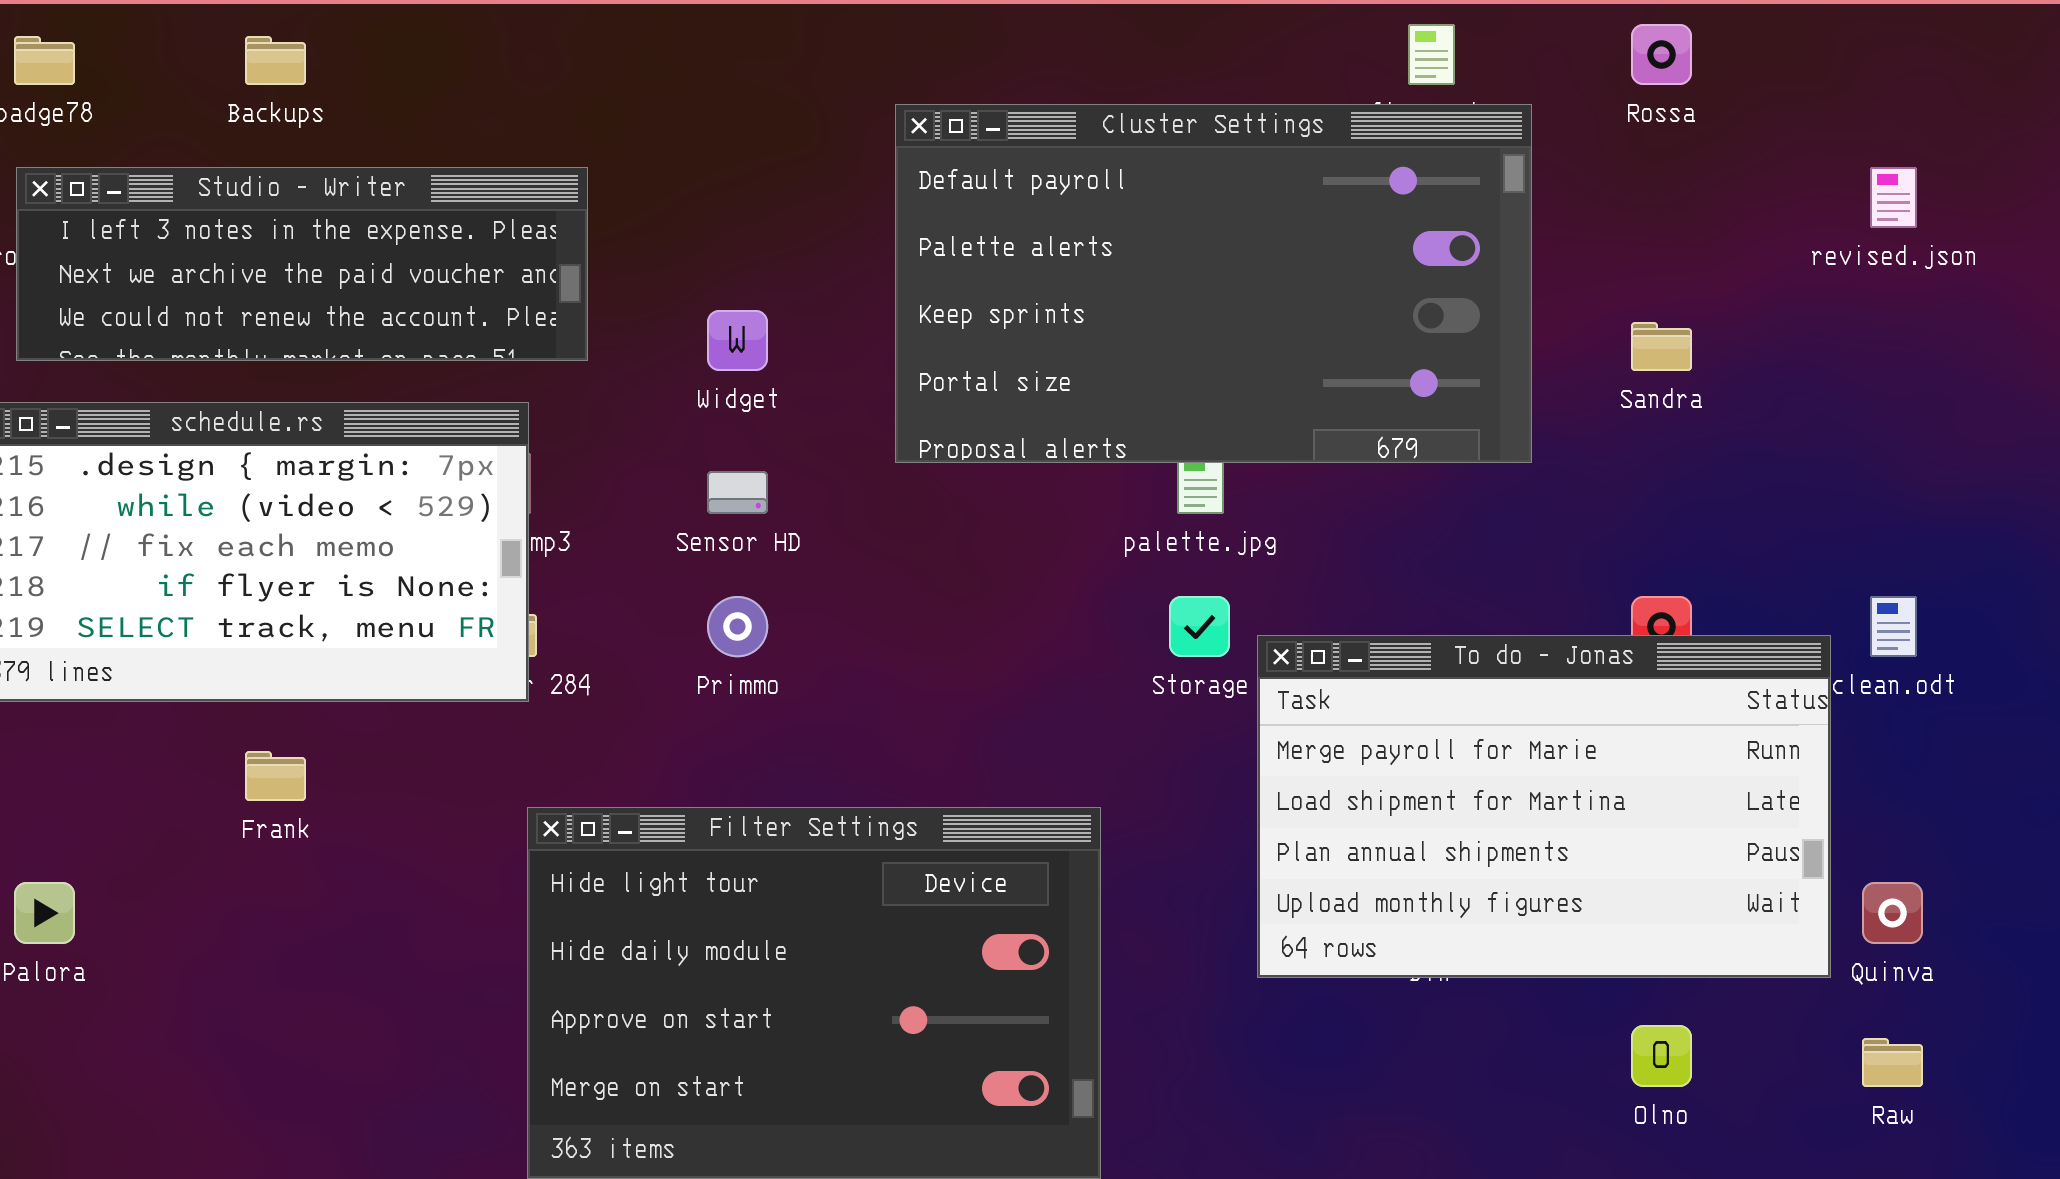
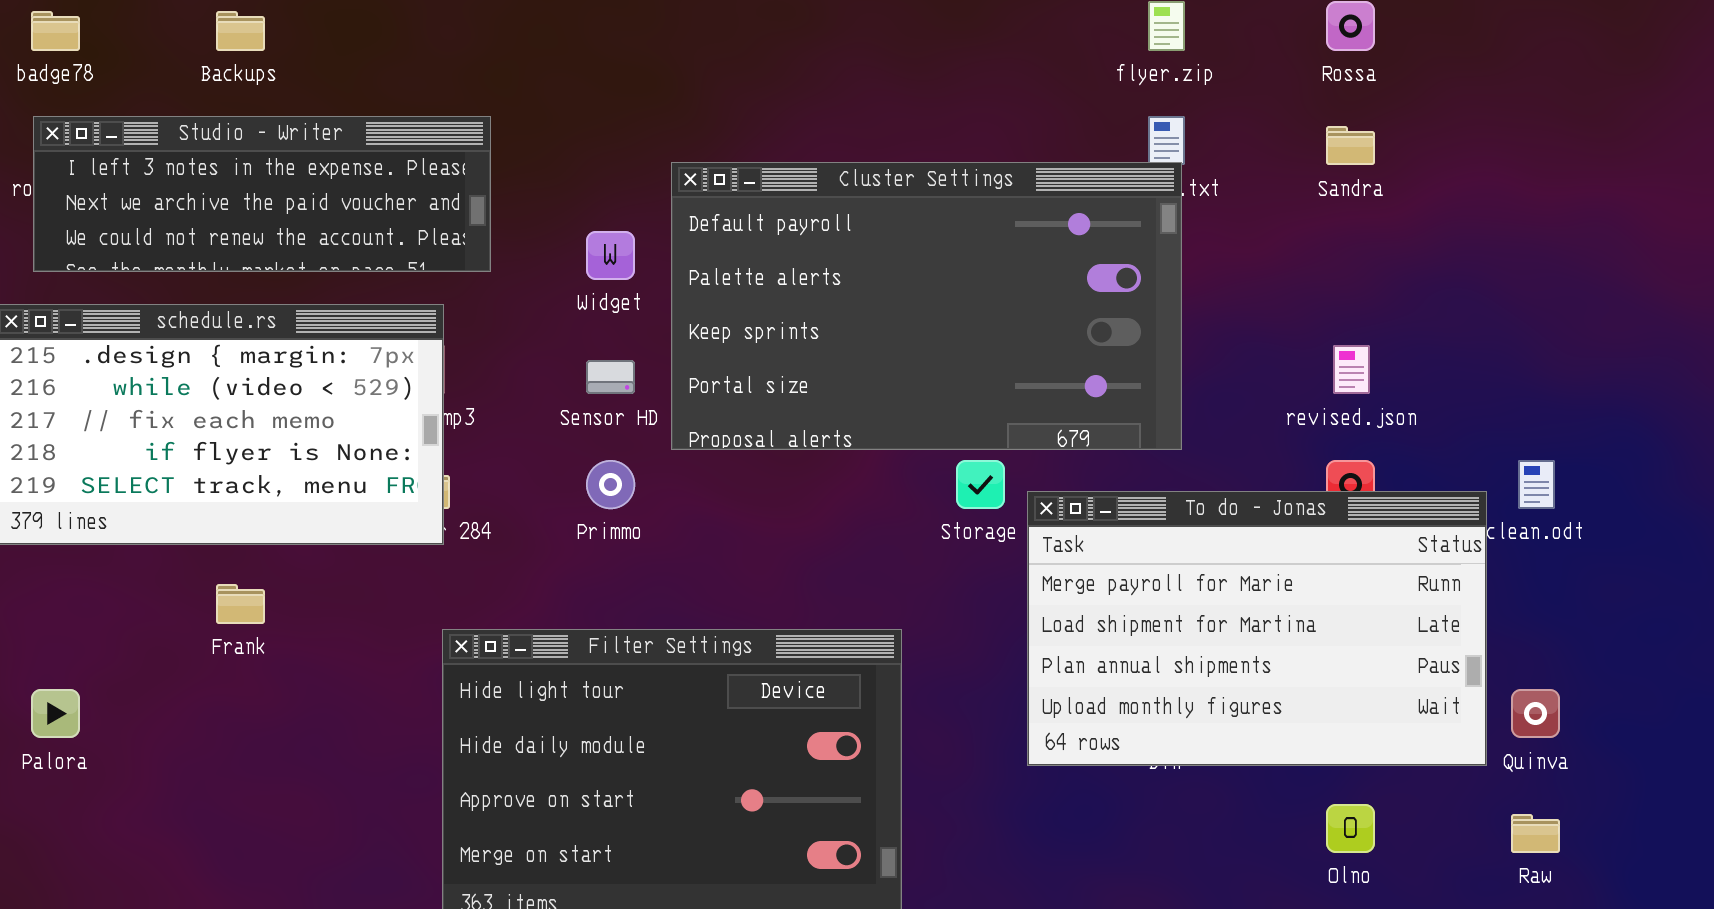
Cluster Settings: [895,104,1532,463] -> [671,162,1182,450], moved
revised.json: [1870,167,1917,228] -> [1333,345,1370,394], moved
Sandra: [1631,322,1692,371] -> [1326,126,1375,165], moved

